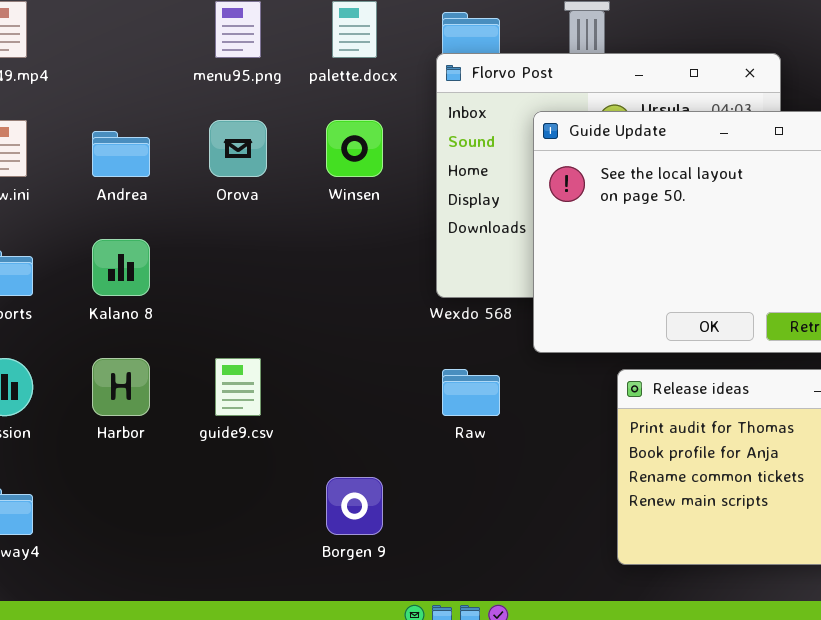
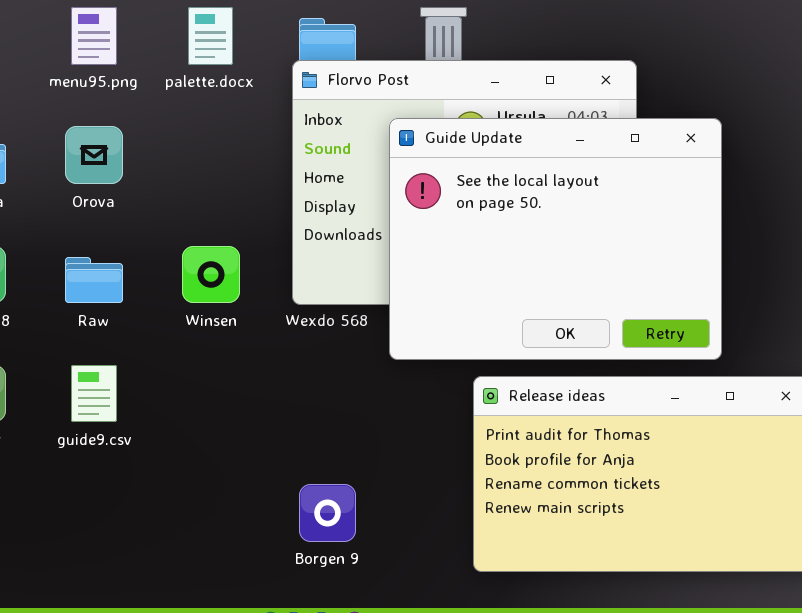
Winsen: [326,120,383,177] -> [182,246,240,303], moved
Raw: [442,369,500,416] -> [65,257,123,303], moved
Borgen 9: [326,477,383,535] -> [299,484,356,542], moved

